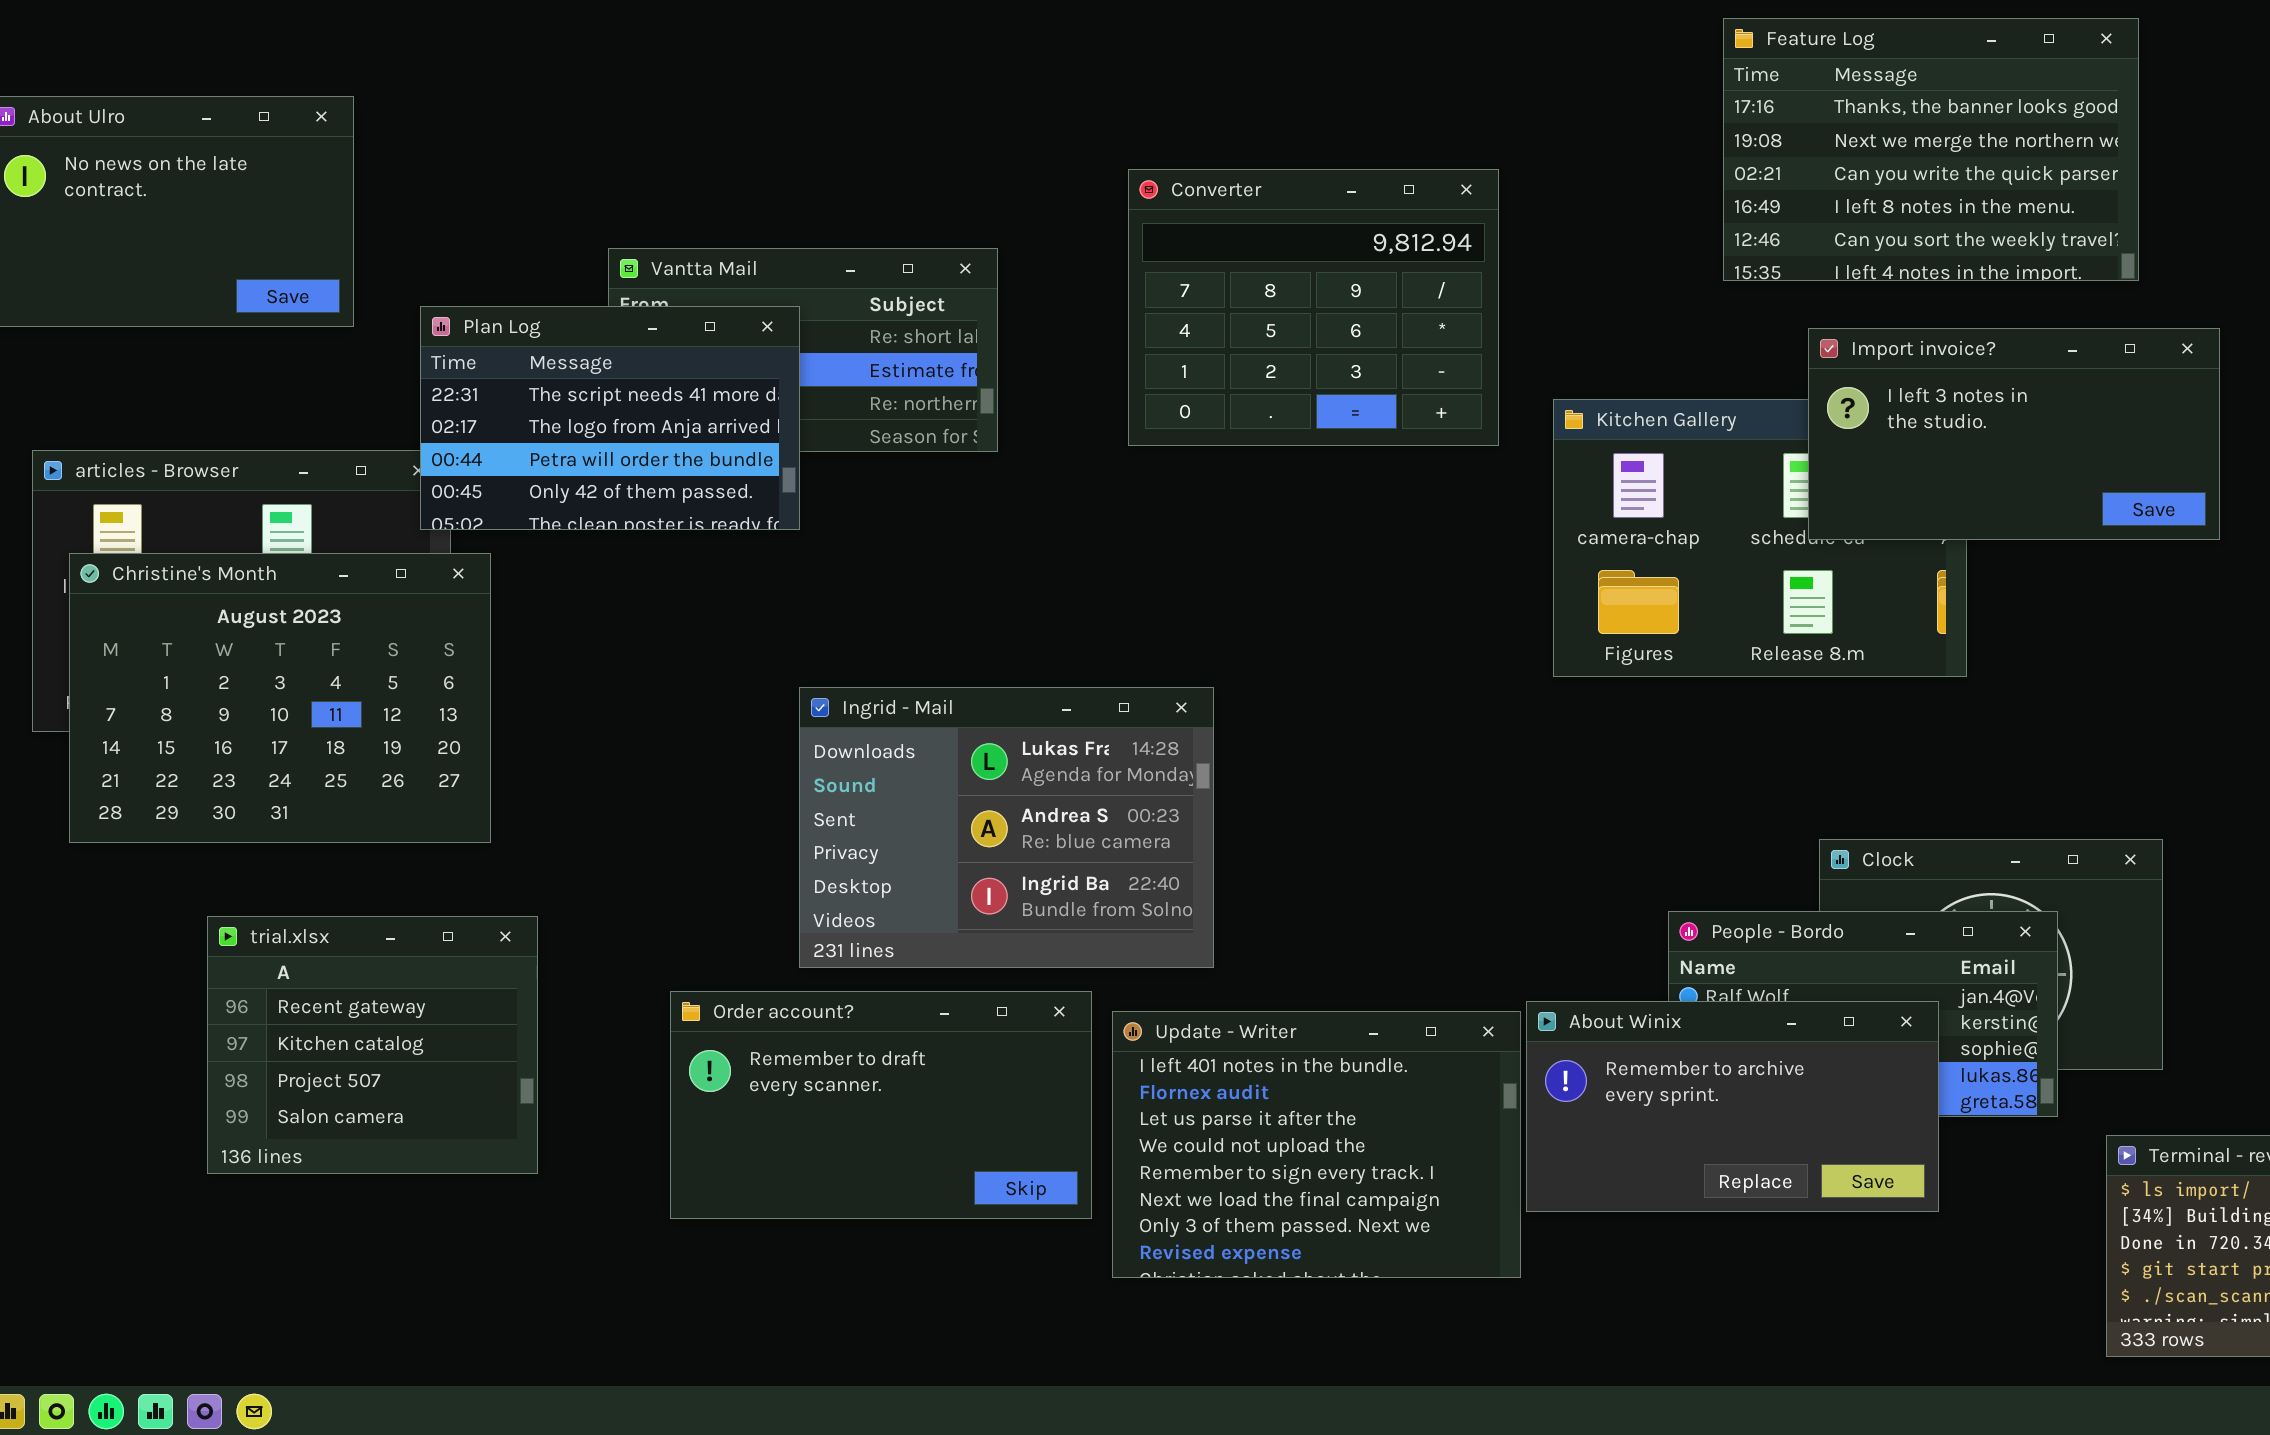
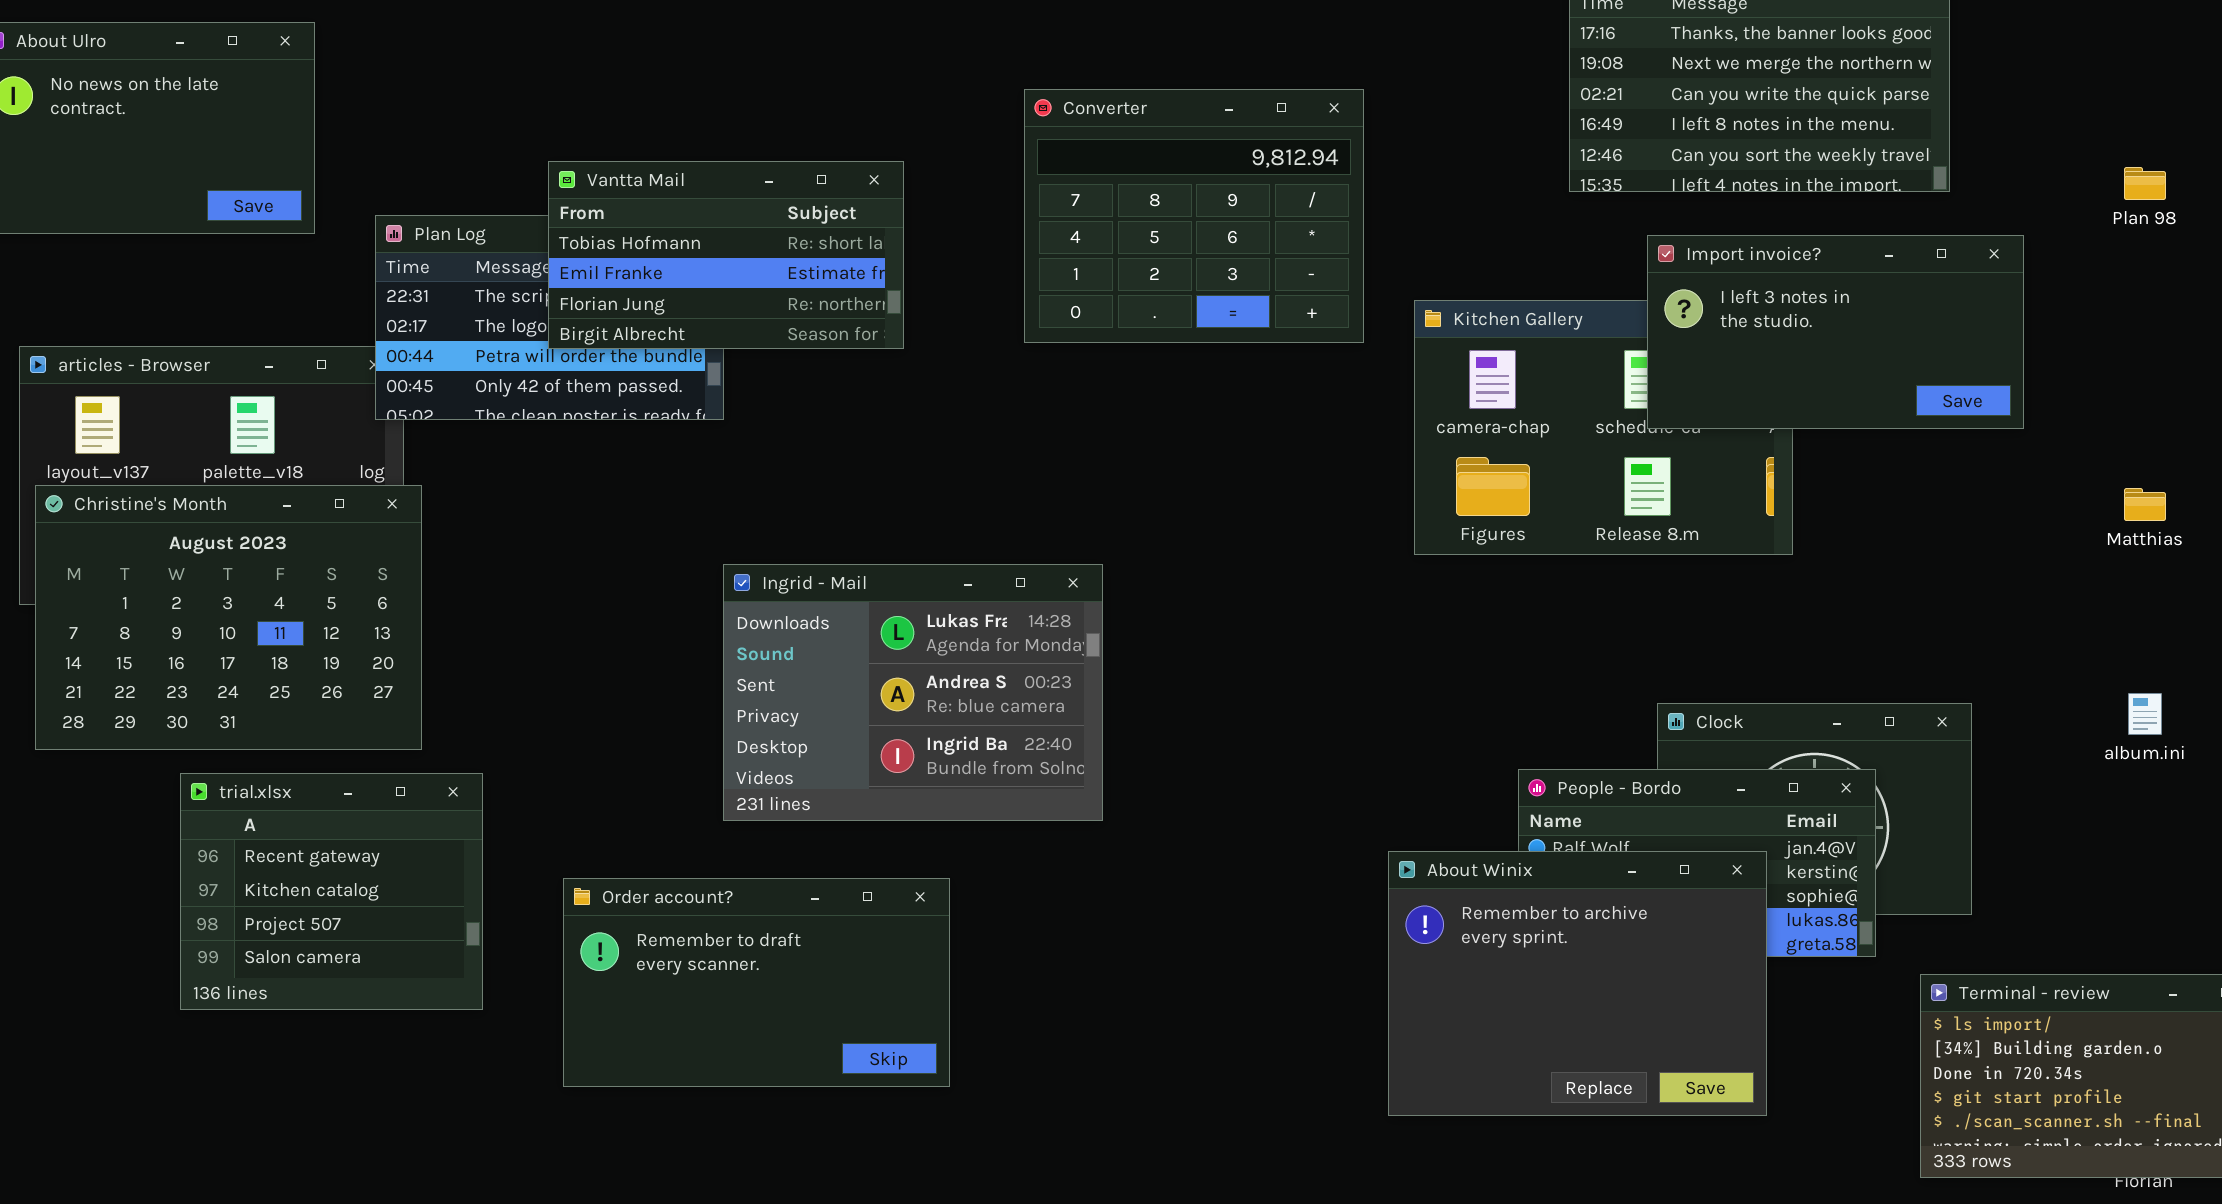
Vantta Mail: [608,248,998,452] -> [548,161,904,349], raised
Christine's Month: [69,553,491,843] -> [35,485,422,750], moved
Order account?: [670,991,1092,1219] -> [563,878,950,1087], moved
About Winix: [1526,1001,1939,1212] -> [1388,851,1767,1116], resized
Update - Writer: [1112,1011,1521,1278] -> none, closed

